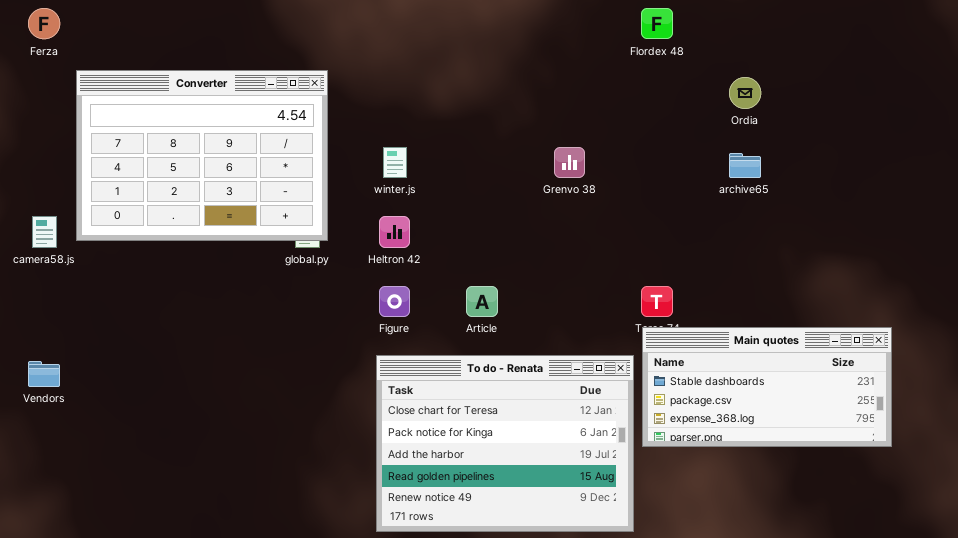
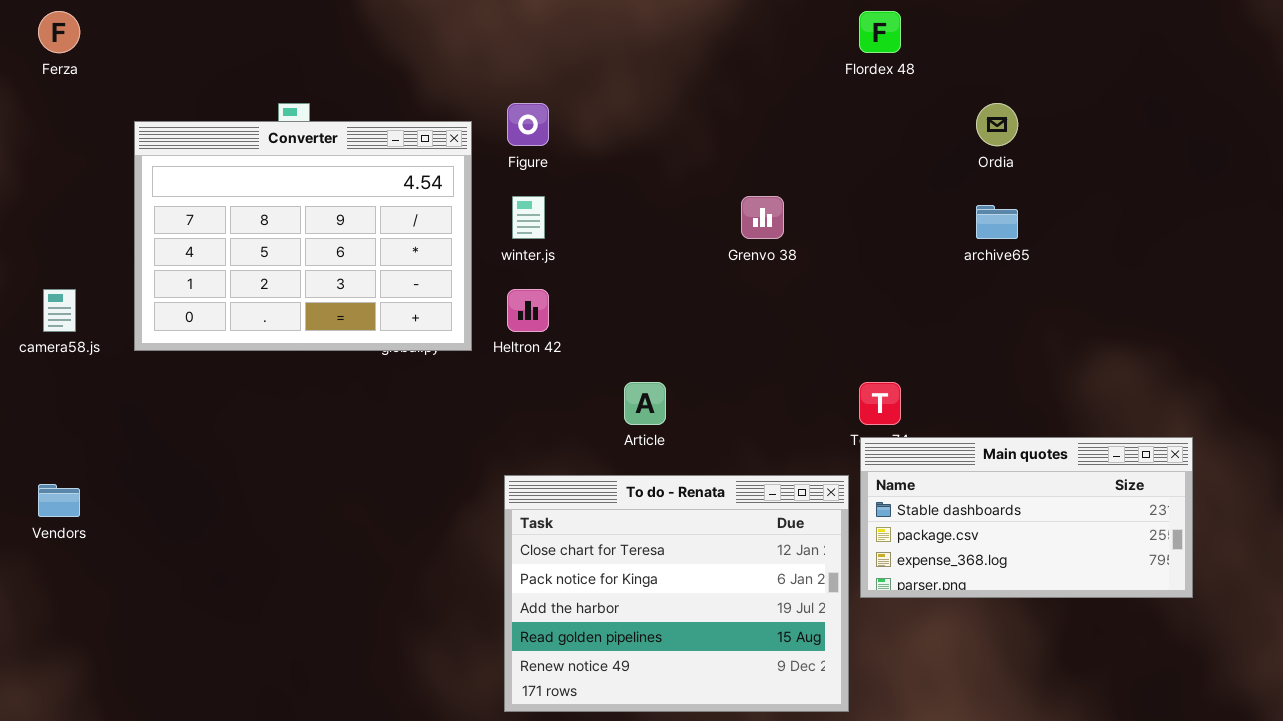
Converter: [76,70,328,241] -> [134,121,472,351], moved
Figure: [379,286,410,317] -> [507,103,549,146], moved

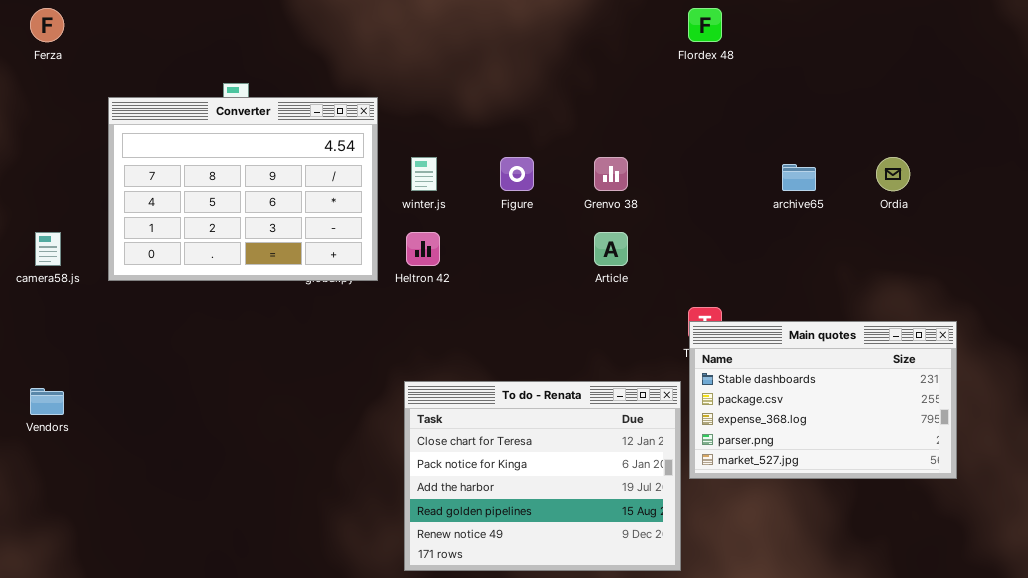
Figure: [507,103,549,146] -> [500,157,534,191], moved
Ordia: [976,103,1018,146] -> [876,157,910,191], moved
Article: [624,382,666,425] -> [594,232,628,266], moved
Main quotes: [860,437,1193,598] -> [689,321,957,479], resized

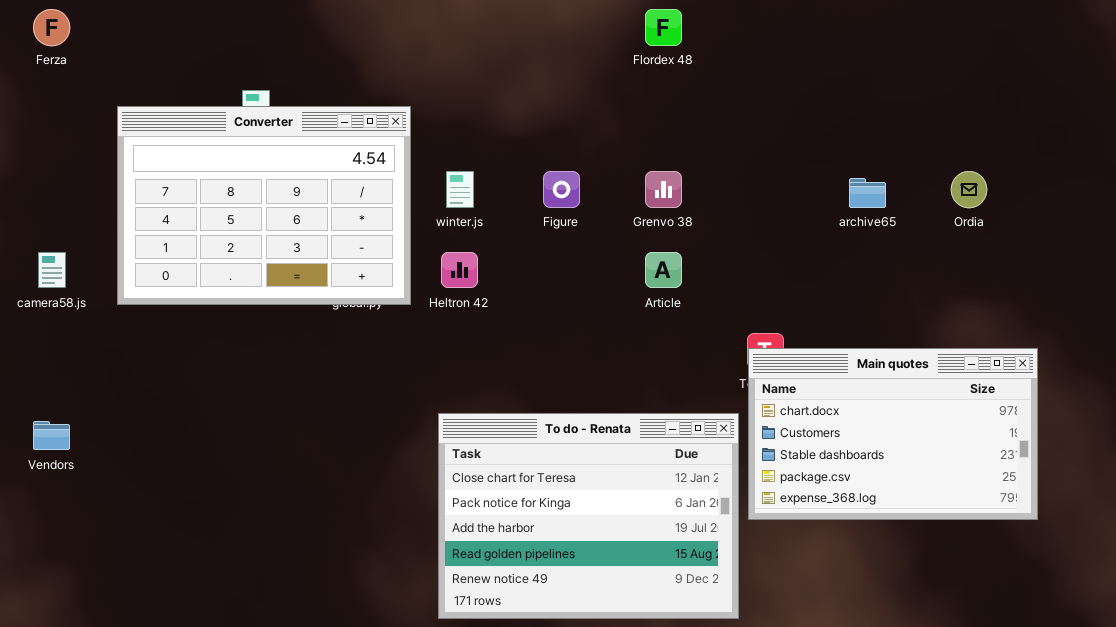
Flordex 48: [688,8,722,42] -> [645,9,682,46], moved
Main quotes: [689,321,957,479] -> [748,348,1038,520], scrolled up 2 rows

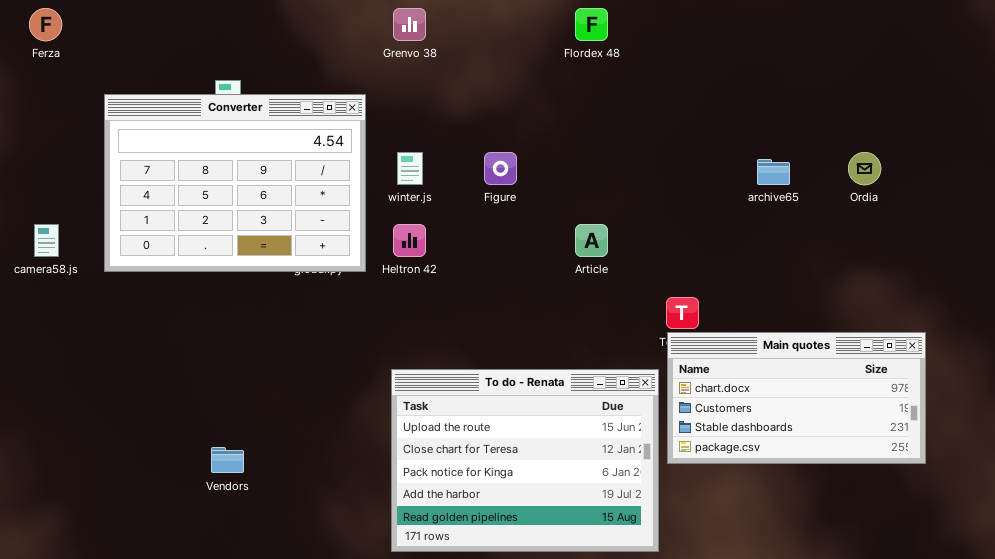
Grenvo 38: [645,171,682,208] -> [393,8,426,41], moved
Main quotes: [748,348,1038,520] -> [667,332,926,464], resized
To do - Renata: [438,413,739,619] -> [391,369,659,552], scrolled up 1 row
Vendors: [33,421,70,450] -> [211,447,244,473], moved

